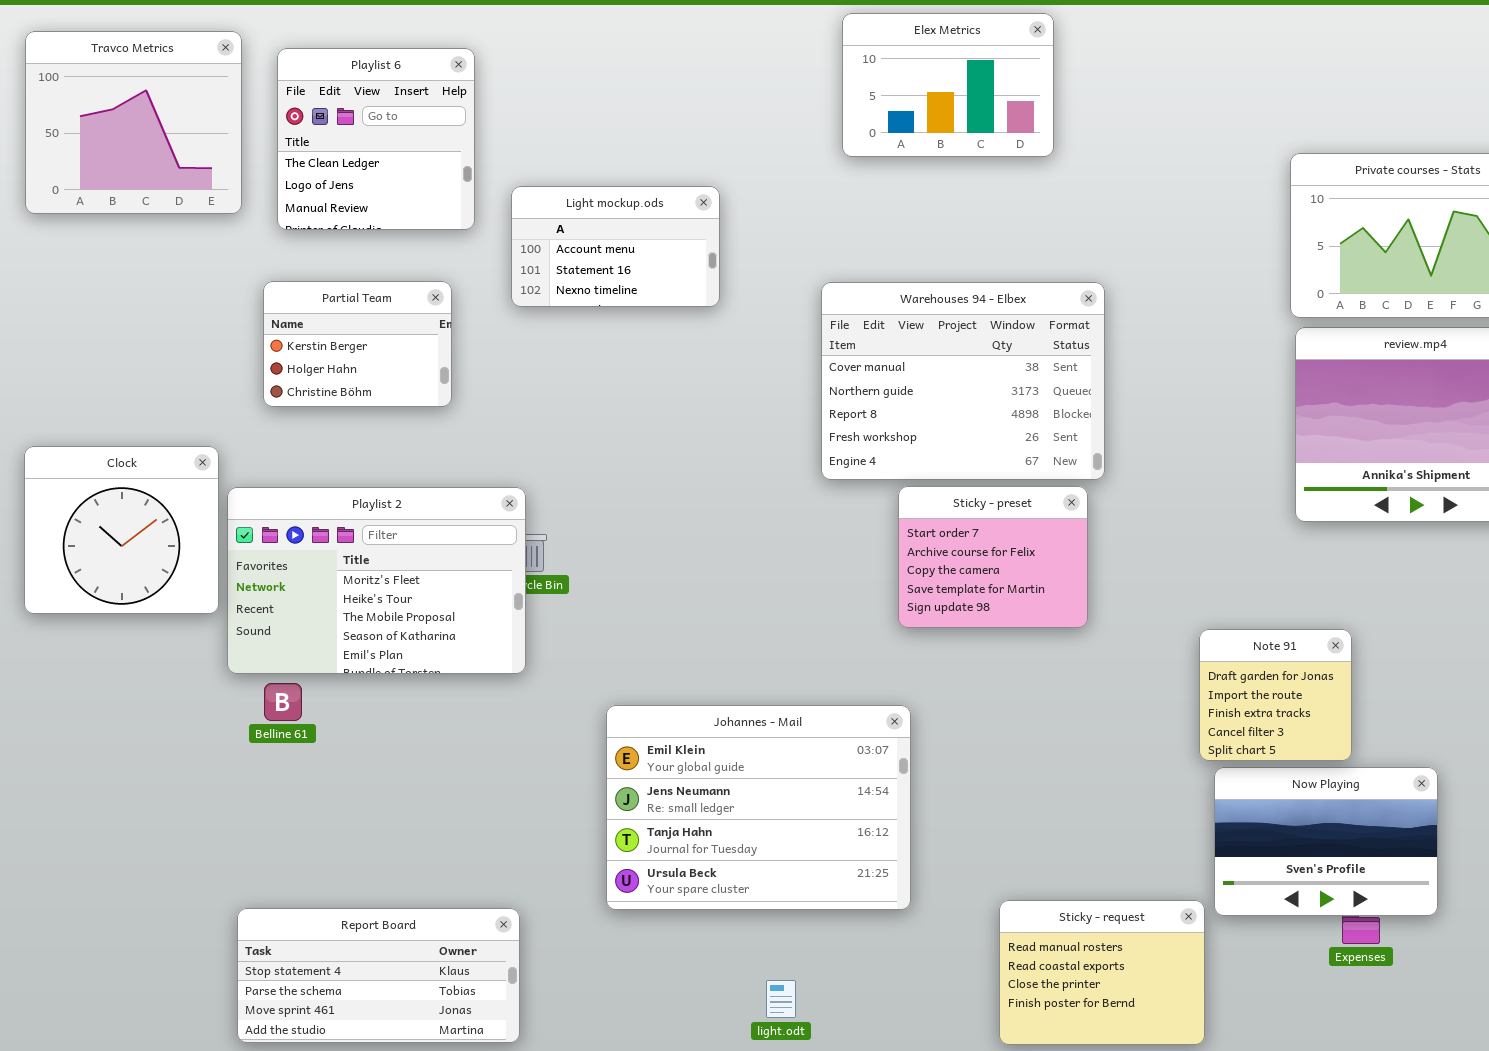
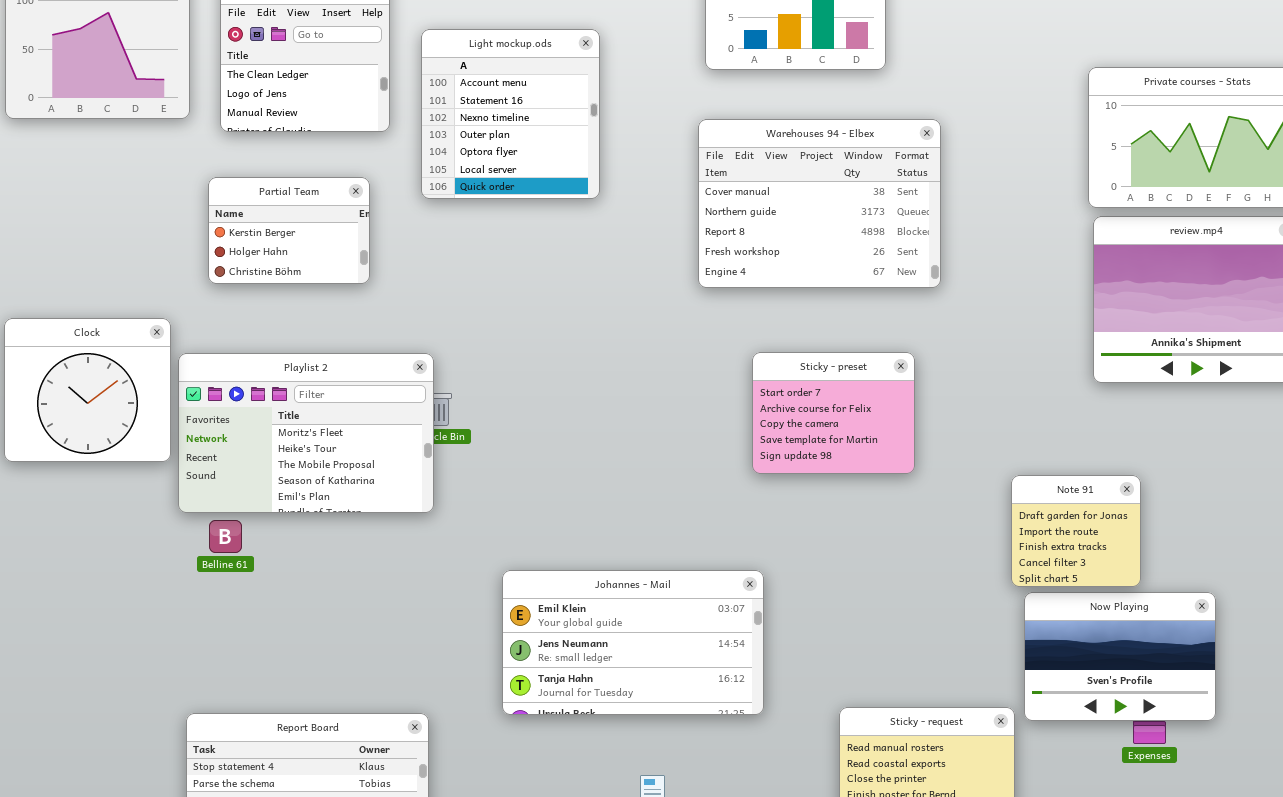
Light mockup.ods: [511,186,720,307] -> [421,29,600,199], resized
Warehouses 94 - Elbex: [821,282,1105,480] -> [698,119,941,288], moved
Johannes - Mail: [606,705,911,910] -> [502,570,764,715], resized

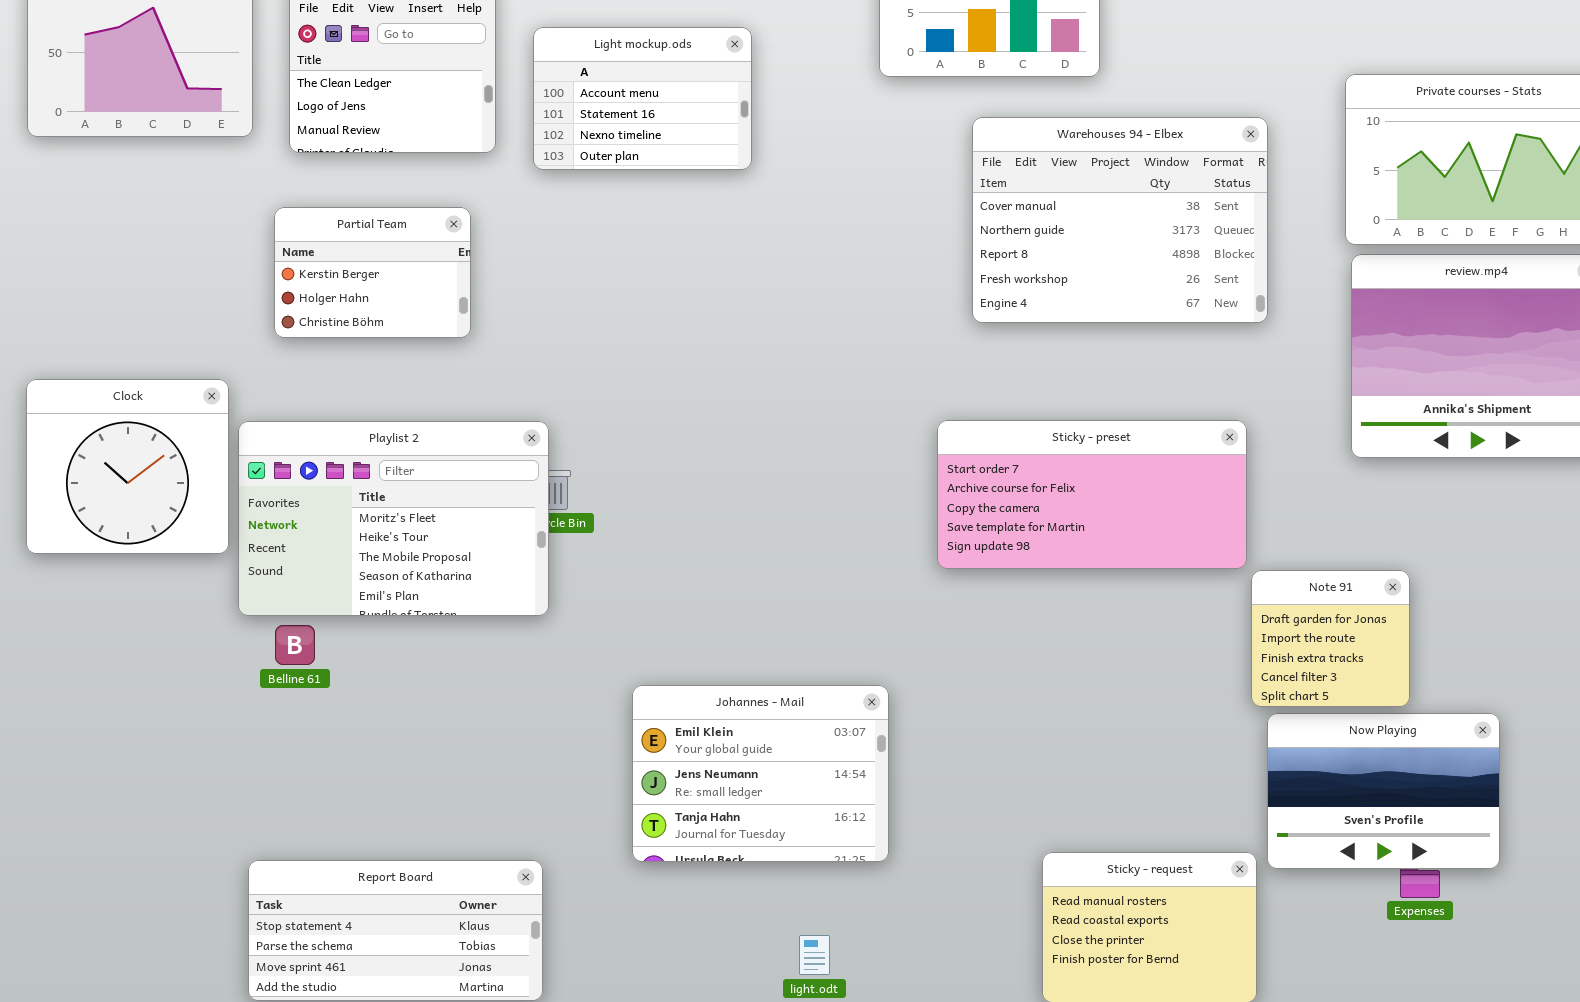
Light mockup.ods: [421,29,600,199] -> [533,27,752,170], resized
Warehouses 94 - Elbex: [698,119,941,288] -> [972,117,1268,323], moved
Sticky - preset: [752,352,915,474] -> [937,420,1247,569], resized
Johannes - Mail: [502,570,764,715] -> [632,685,889,862], resized

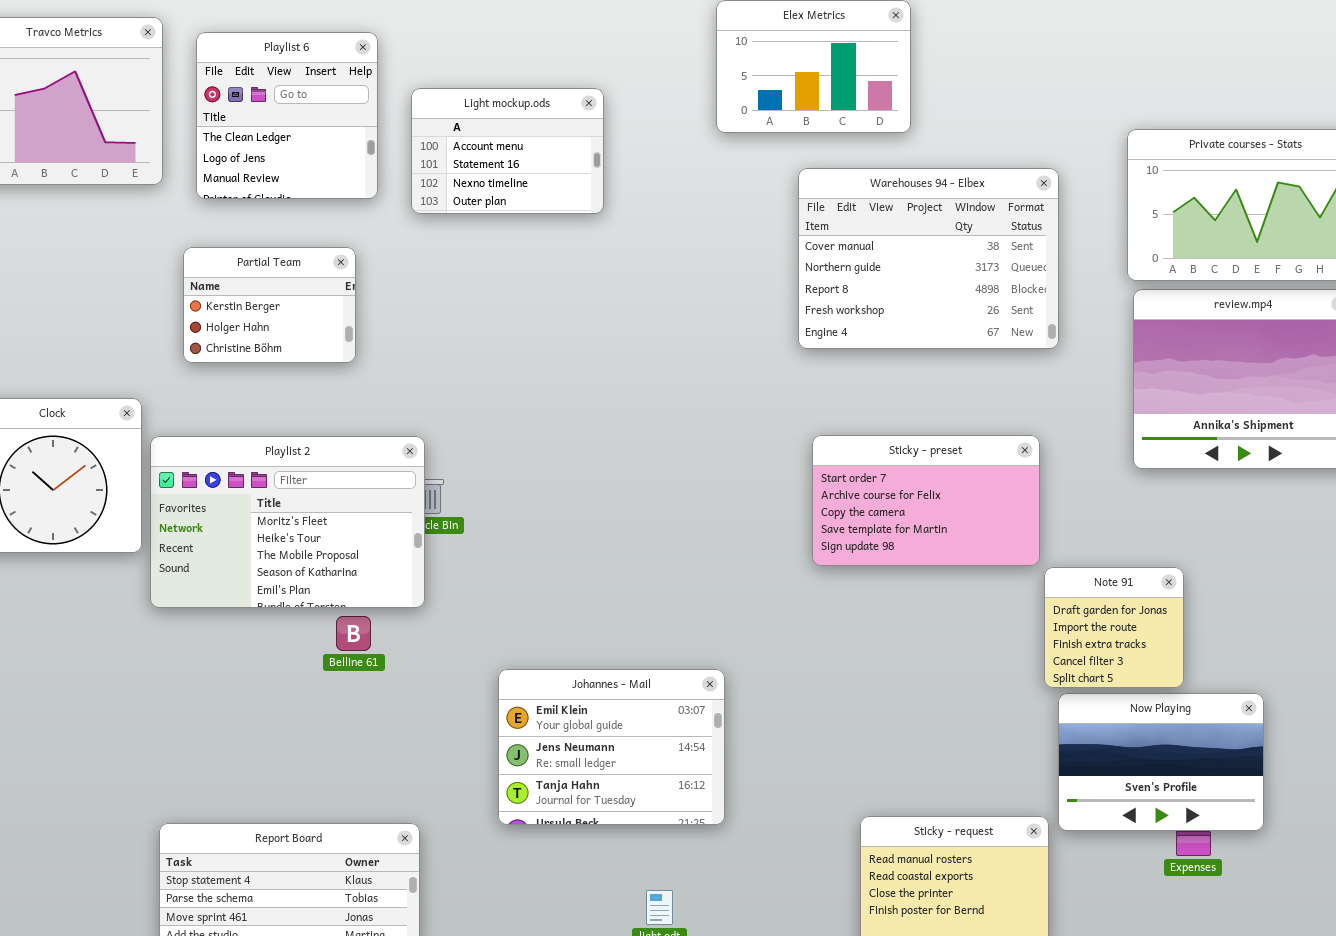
Sticky - preset: [937,420,1247,569] -> [812,435,1040,566], resized
Belline 61: [275,625,315,665] -> [336,616,371,651], moved

